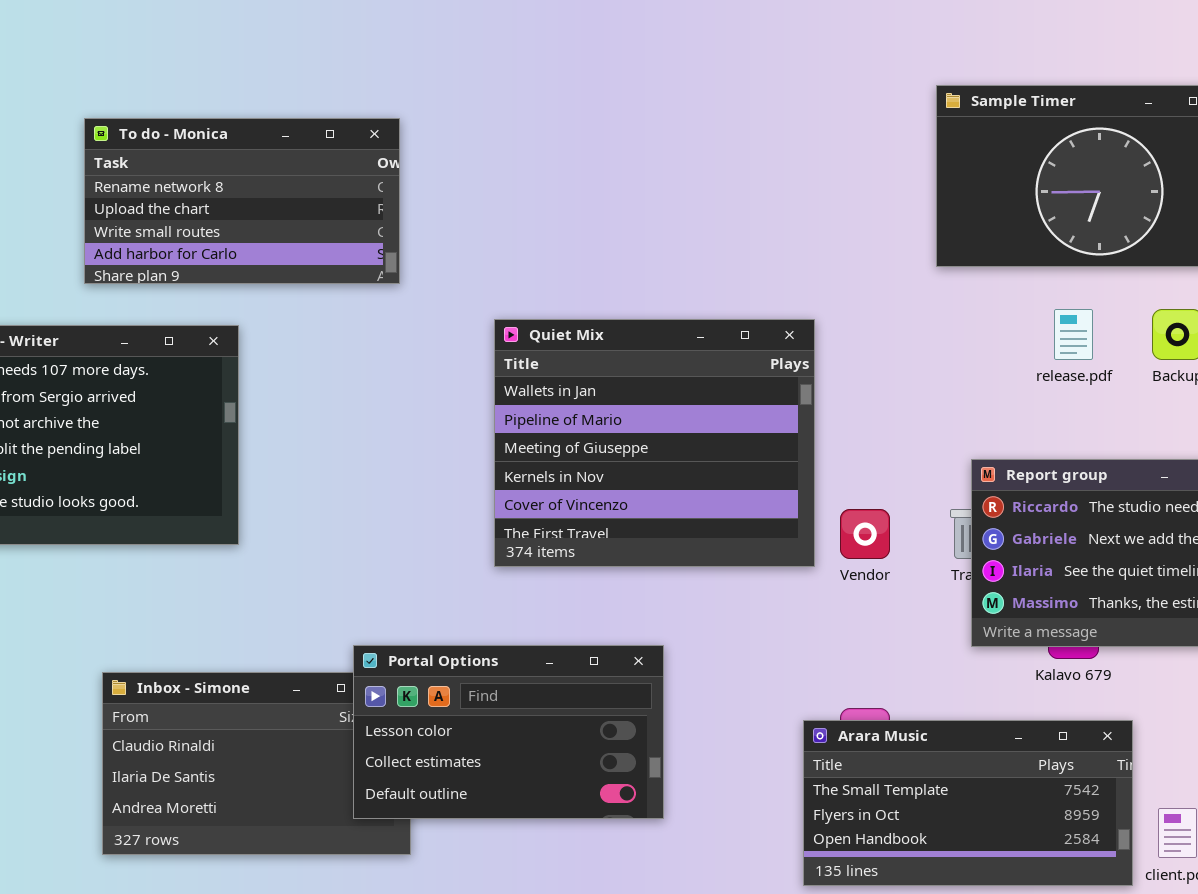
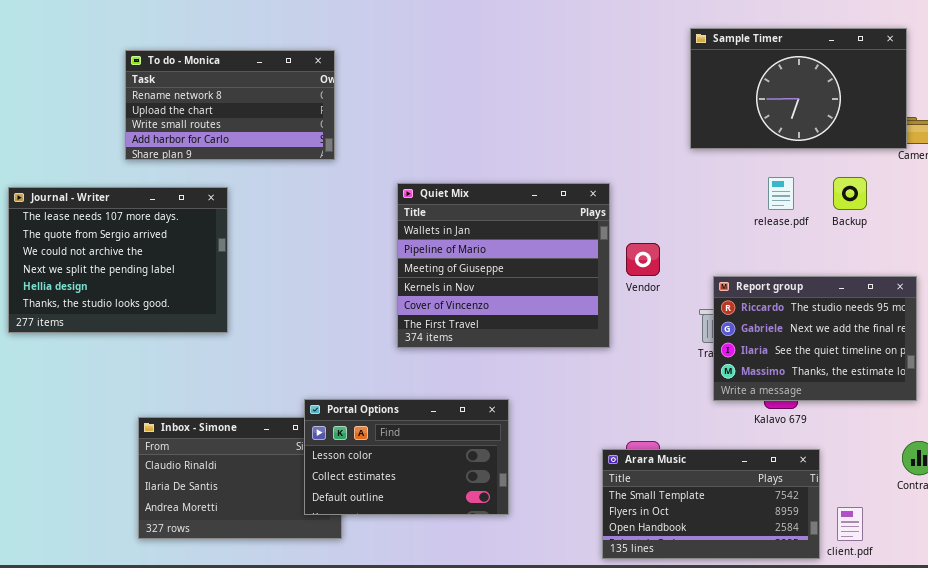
Vendor: [840,509,890,559] -> [626,243,660,276], moved

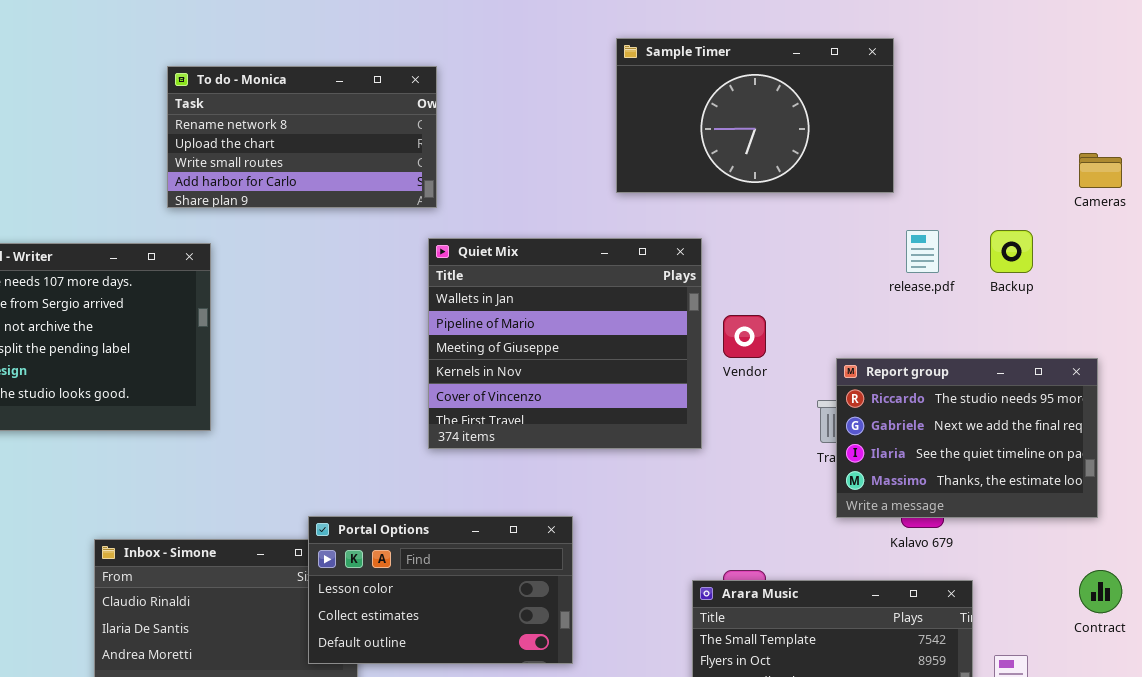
Sample Timer: [690,28,907,149] -> [616,38,894,193], moved
To do - Monica: [125,50,335,160] -> [167,66,437,208], moved

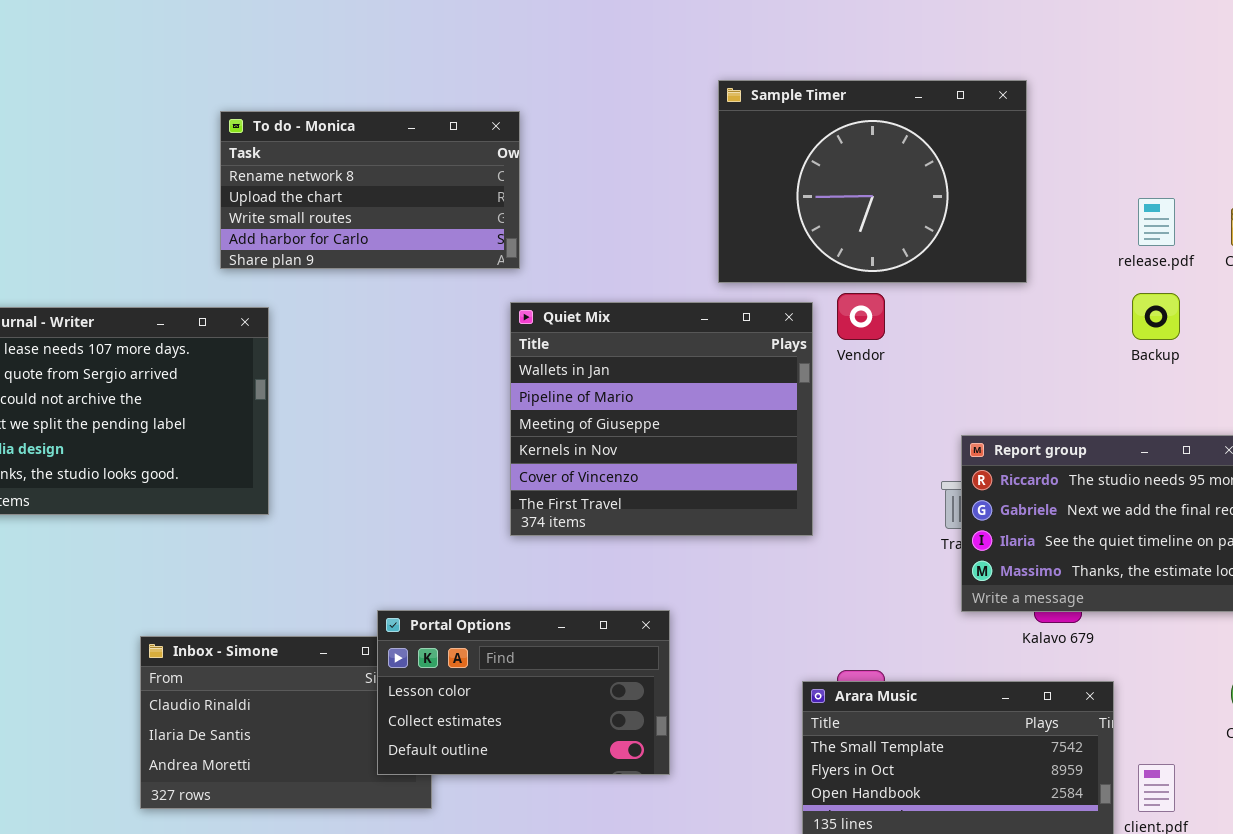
Sample Timer: [616,38,894,193] -> [718,80,1027,283], resized
release.pdf: [906,230,939,273] -> [1138,198,1175,246], moved
Vendor: [723,315,766,358] -> [837,293,885,340], moved

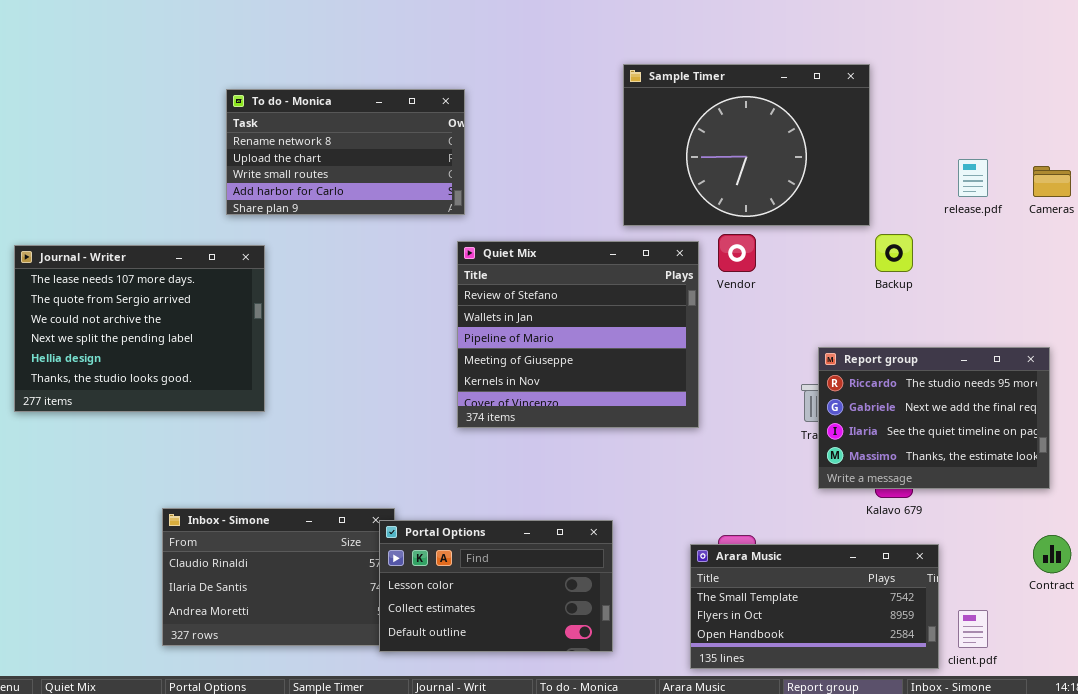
Backup: [1132,293,1180,340] -> [875,234,913,272], moved
Quiet Mix: [510,302,813,536] -> [457,241,699,428], scrolled up 1 row
Portal Options: [377,610,670,775] -> [379,520,613,652], moved

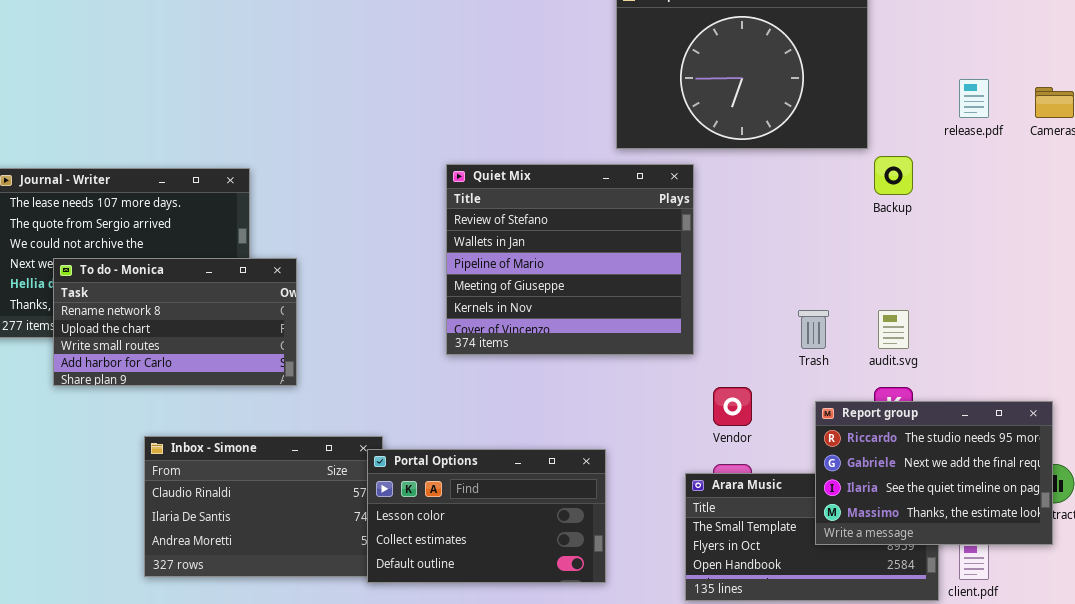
To do - Monica: [226,89,465,215] -> [53,258,297,386], moved
Vendor: [718,234,756,272] -> [713,387,752,426], moved
Report group: [818,347,1050,489] -> [815,401,1053,545], moved

